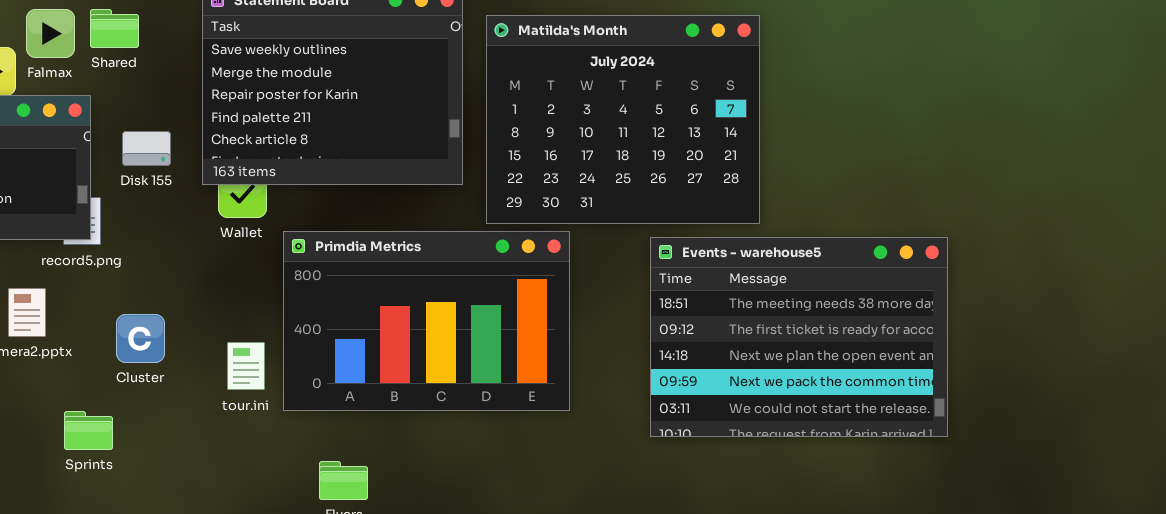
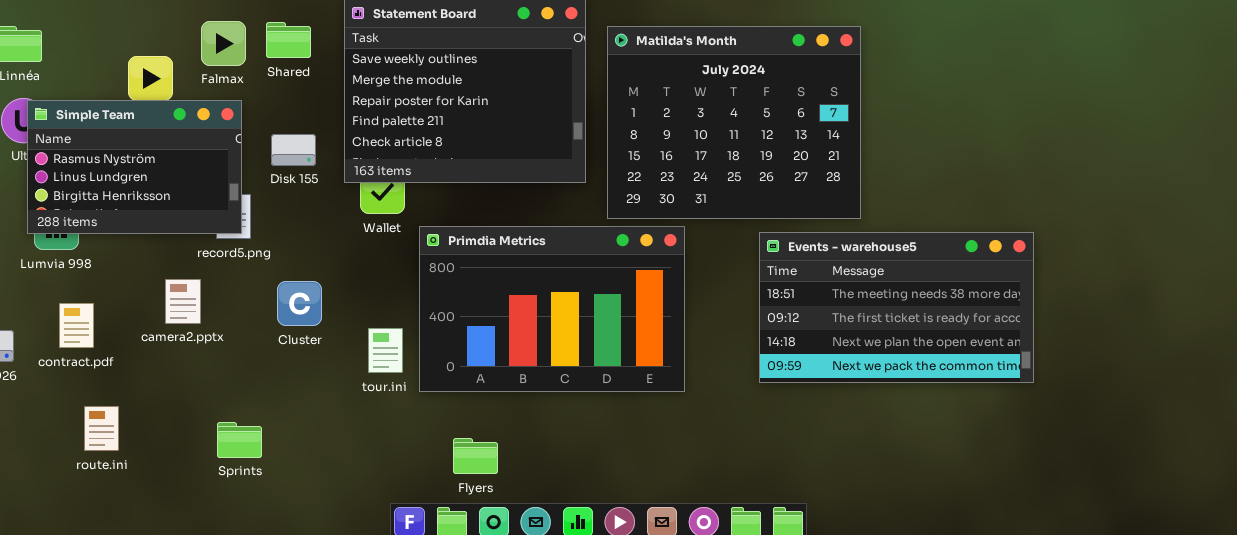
Falmax: [26,9,75,58] -> [201,21,246,66], moved
Shared: [90,9,139,48] -> [266,22,311,58], moved
Events - warehouse5: [650,237,948,437] -> [759,232,1034,383], resized
Cluster: [116,314,165,363] -> [277,281,322,326], moved
Sprints: [64,411,113,450] -> [217,422,262,458], moved

